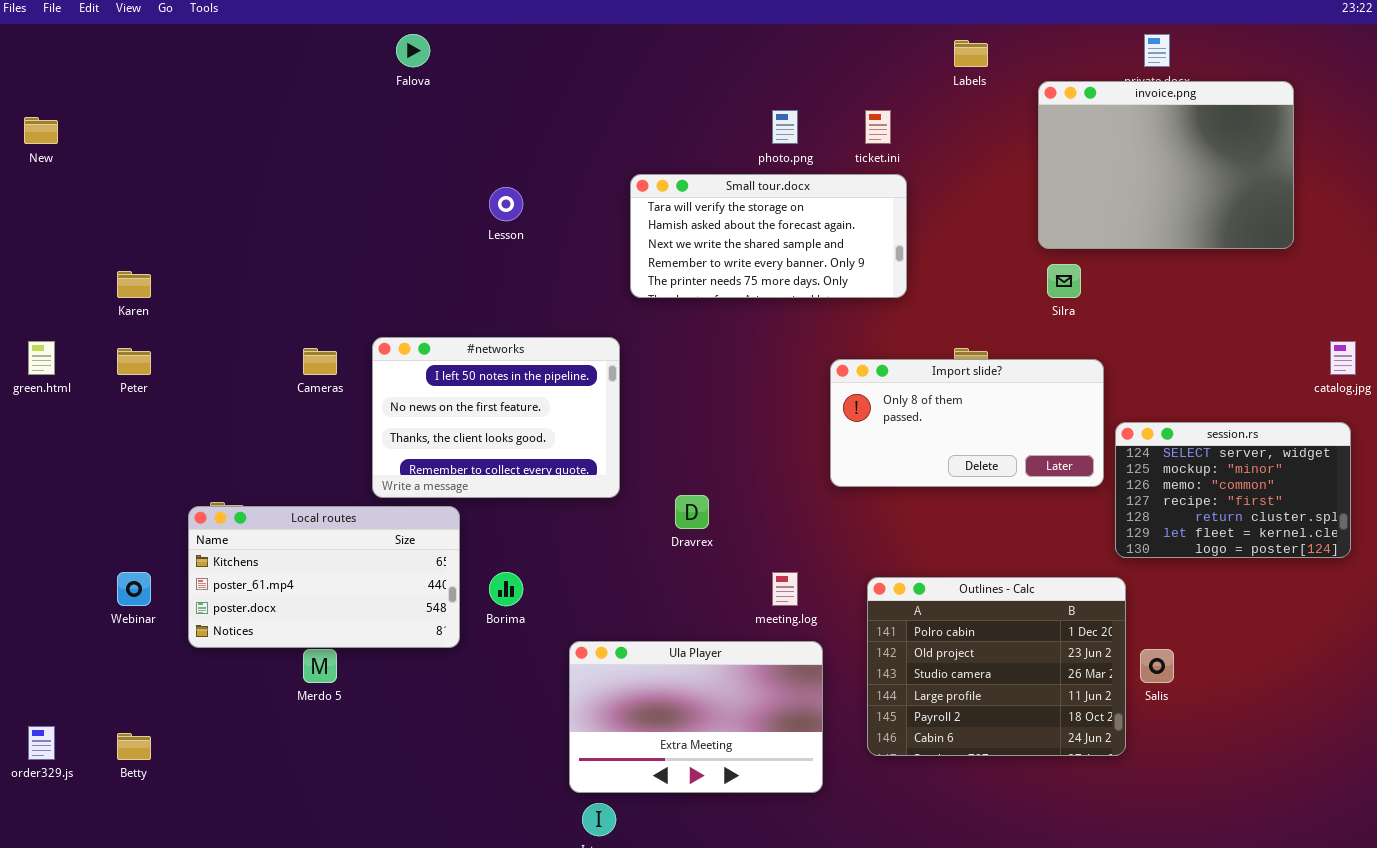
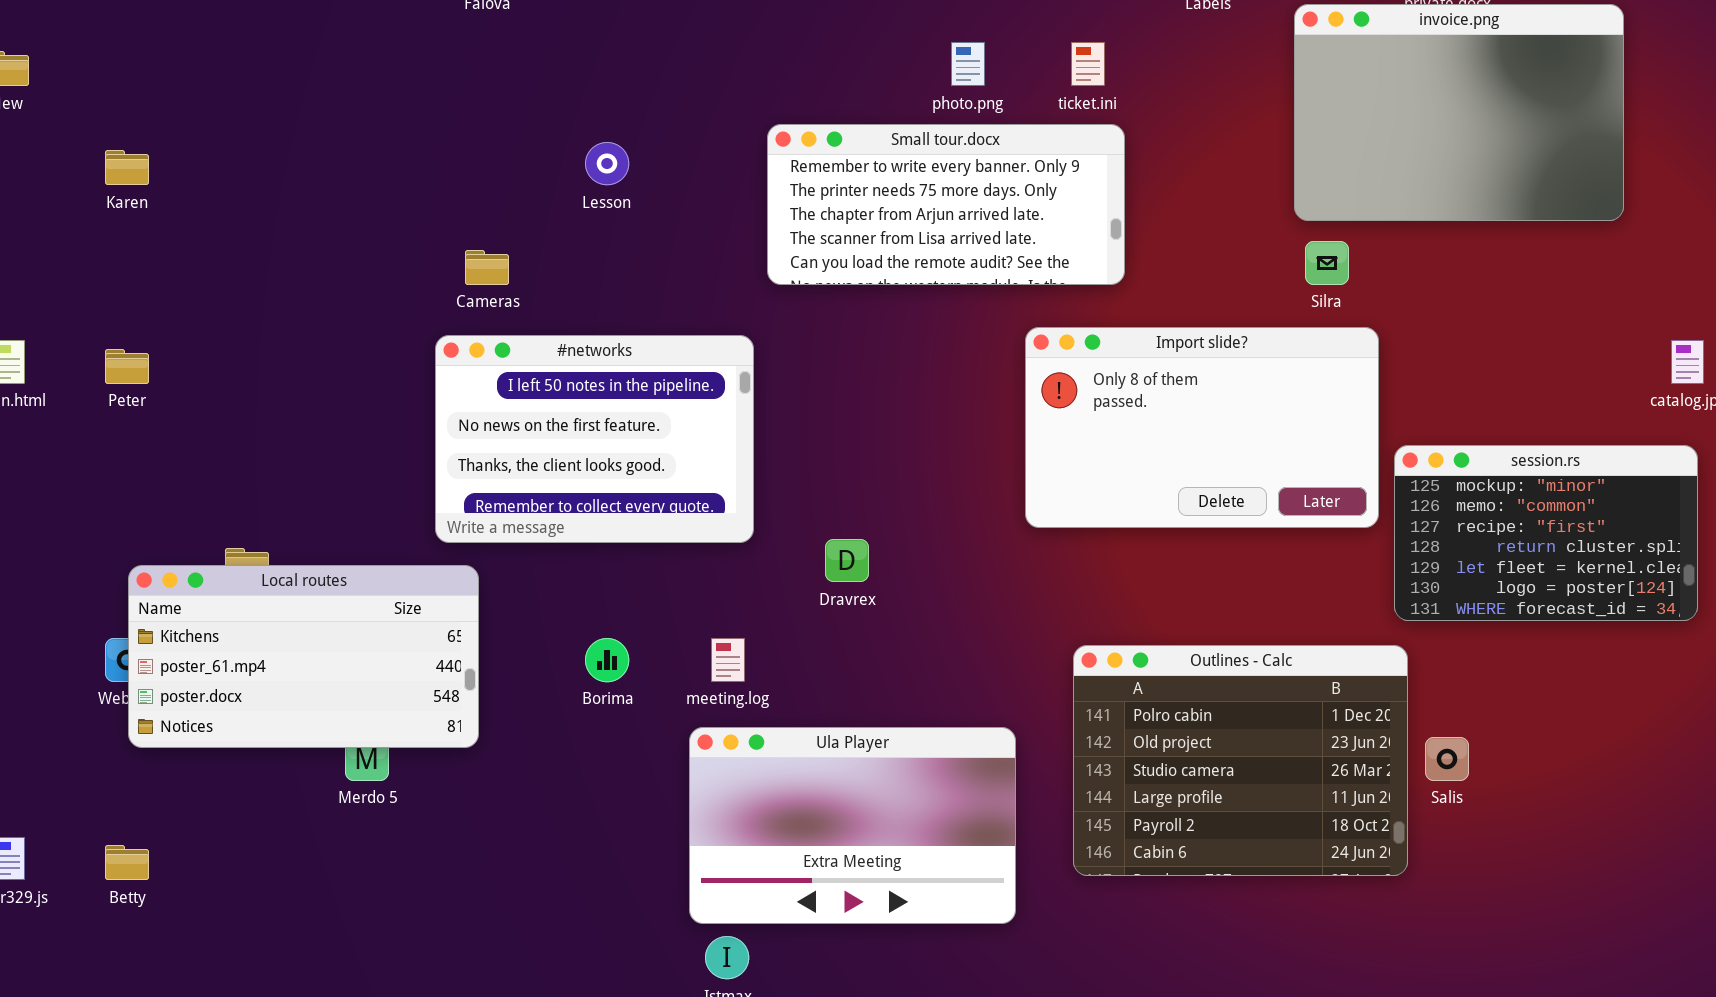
Small tour.docx: [630,174,907,298] -> [767,124,1125,285], scrolled down 3 rows
Karen: [117,271,151,298] -> [105,150,149,185], moved
Cameras: [303,348,337,375] -> [465,250,509,285], moved
Import slide?: [830,359,1104,487] -> [1025,327,1379,528], resized
session.rs: [1115,422,1351,558] -> [1394,445,1698,621], scrolled down 1 row
Local routes: [188,506,460,648] -> [128,565,479,748], moved
meeting.log: [772,572,798,606] -> [711,638,745,682], moved

